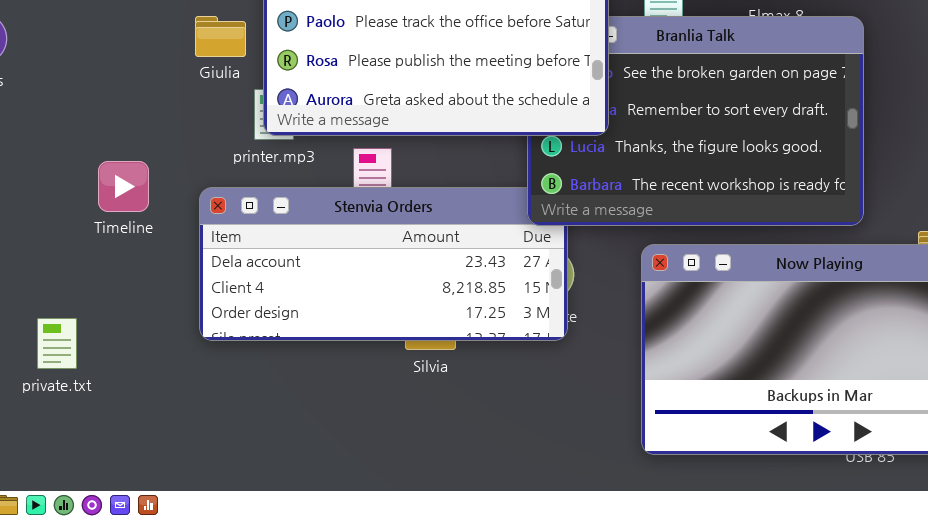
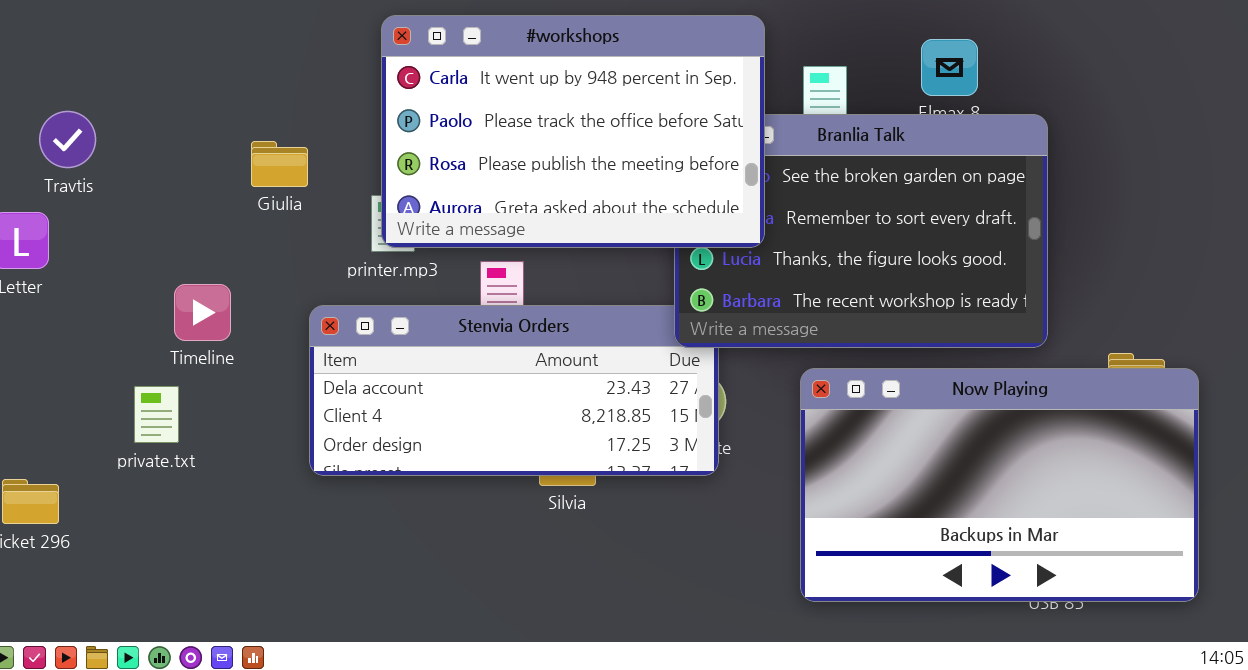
Giulia: [195,16,246,57] -> [251,141,308,187], moved
Timeline: [98,161,149,212] -> [174,284,231,341], moved
private.txt: [37,318,77,369] -> [134,386,179,443], moved

